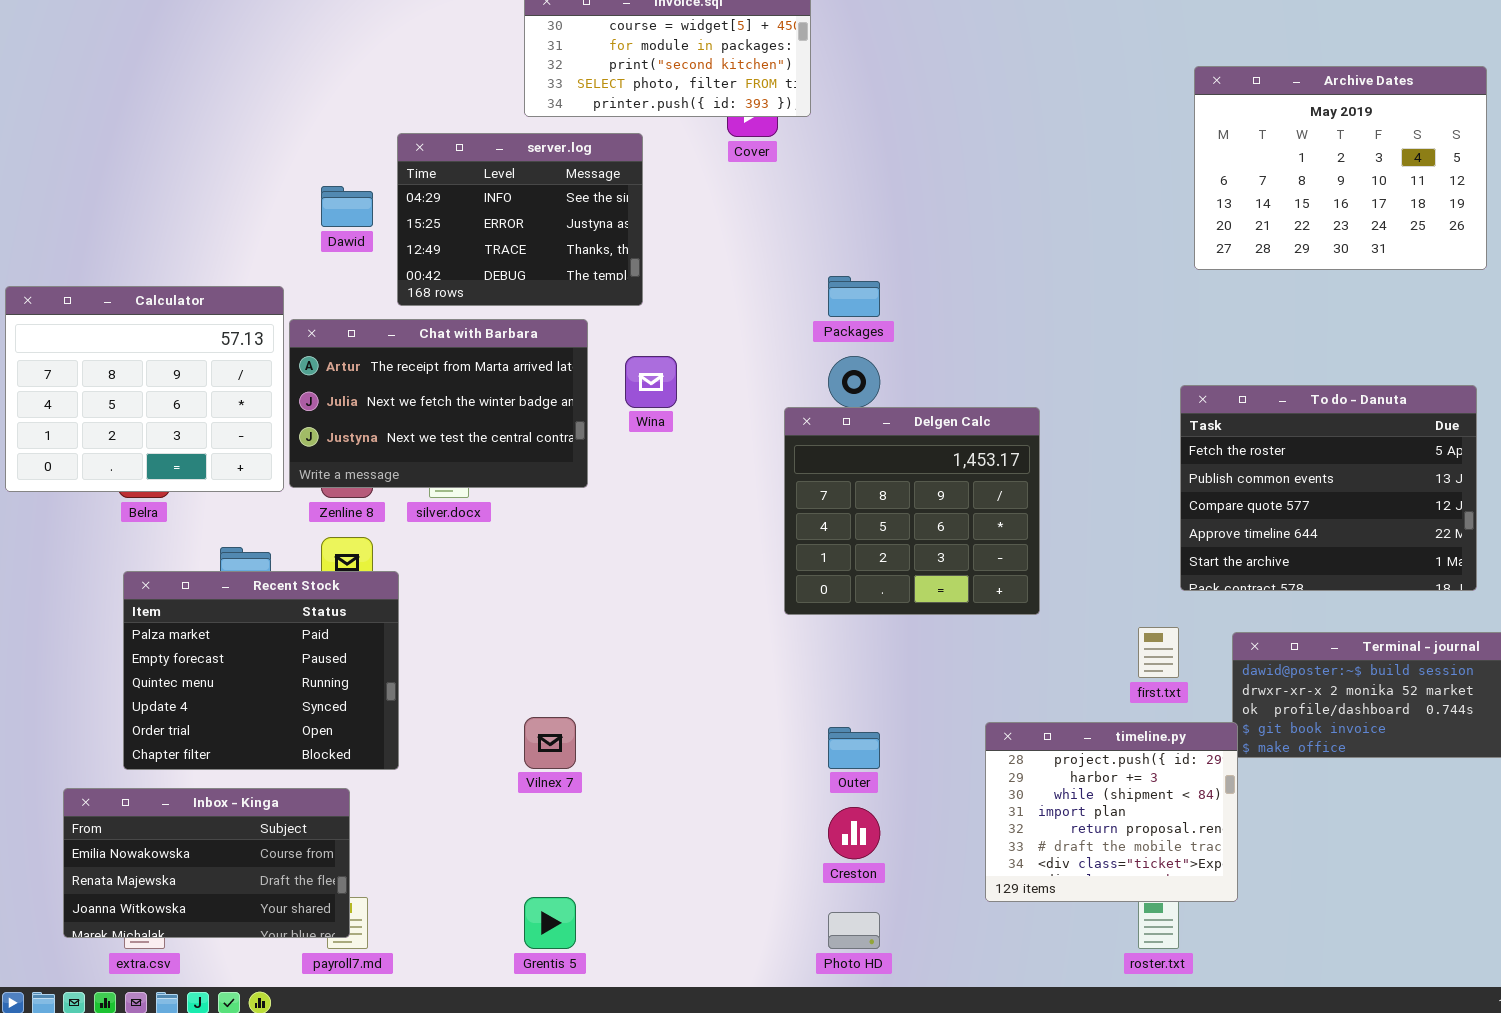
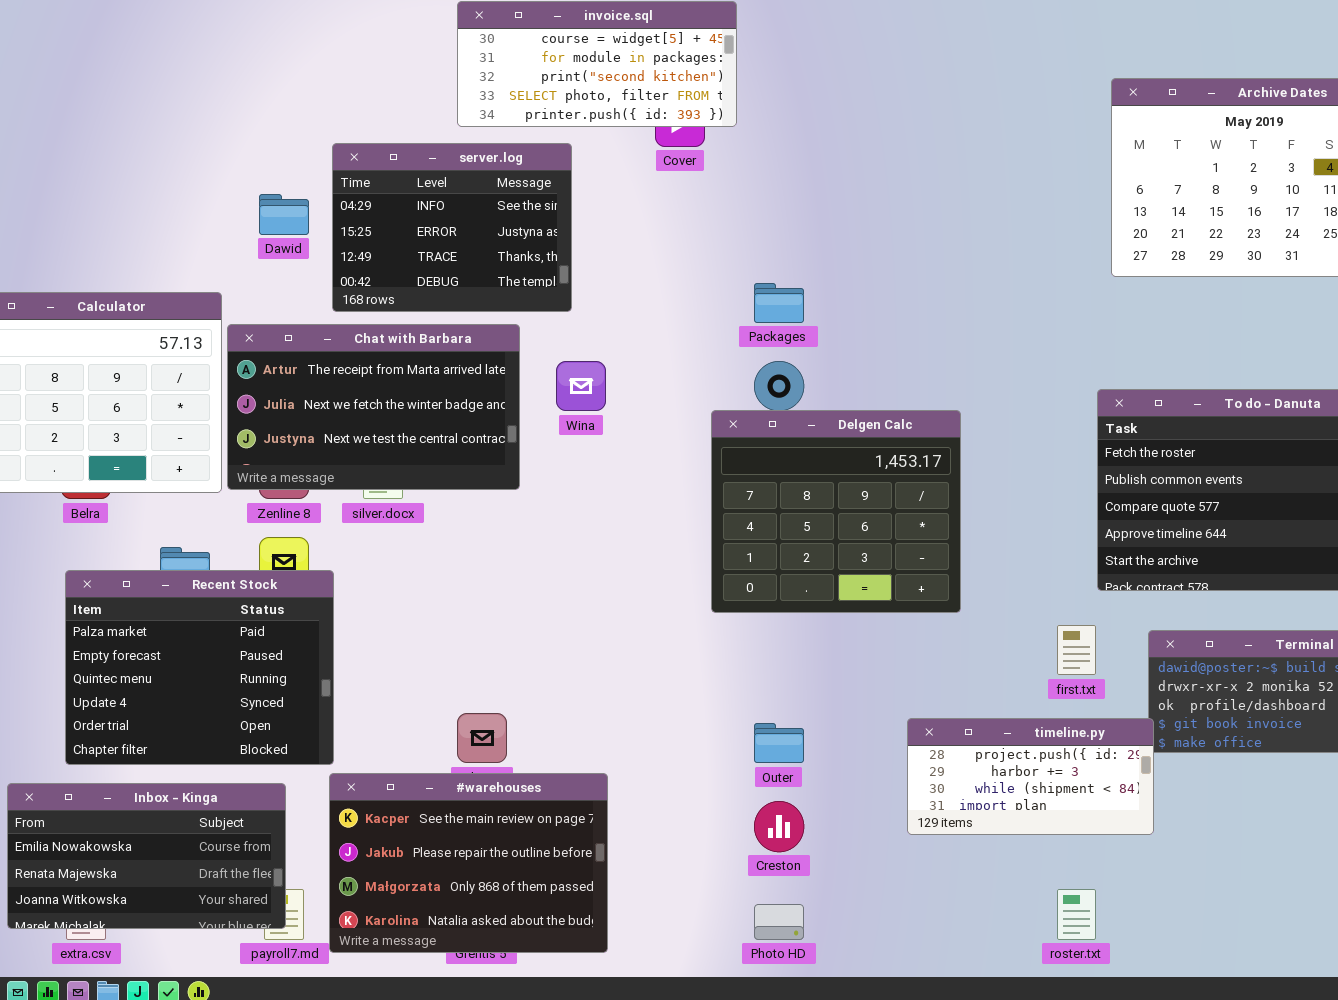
timeline.py: [985,722,1238,902] -> [907,718,1154,835], resized
#warehouses: none -> [329,773,608,953], opened

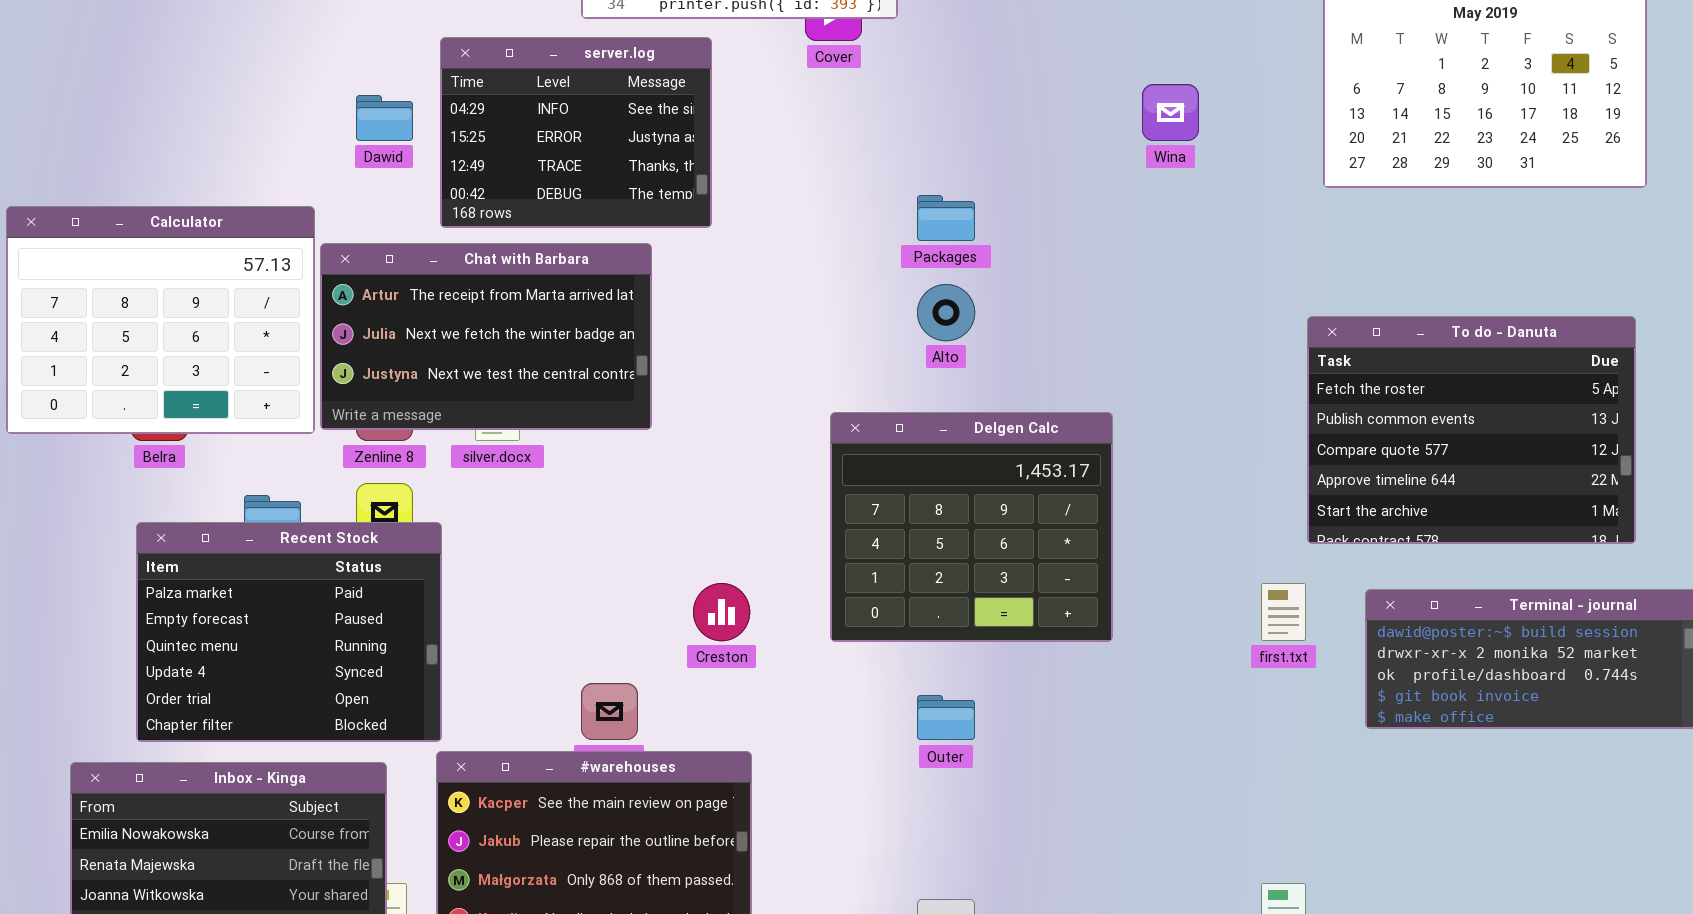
Wina: [556,361,606,411] -> [1142,84,1199,141], moved
Delgen Calc: [711,410,961,613] -> [830,412,1113,642], moved
timeline.py: [907,718,1154,835] -> none, closed
Creston: [754,801,804,852] -> [693,583,750,641], moved

